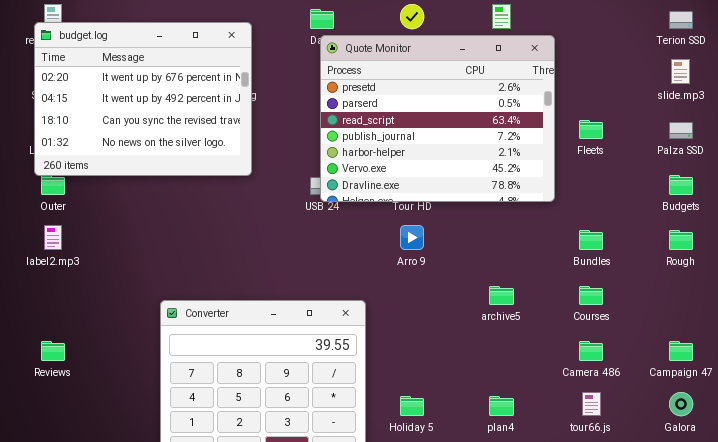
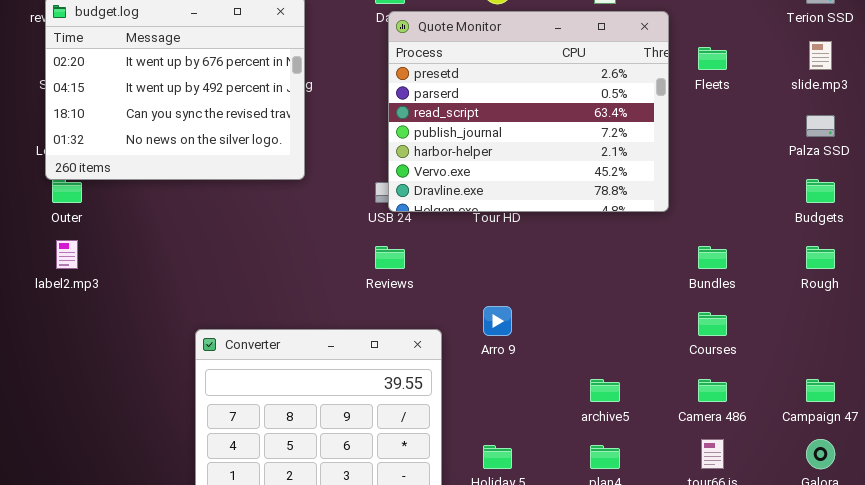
Fleets: [579,120,603,139] -> [698,47,727,70], moved
Arro 9: [400,225,424,250] -> [483,306,512,336], moved
archive5: [489,286,514,305] -> [590,379,620,402], moved
Reviews: [41,341,65,361] -> [375,246,405,269], moved

